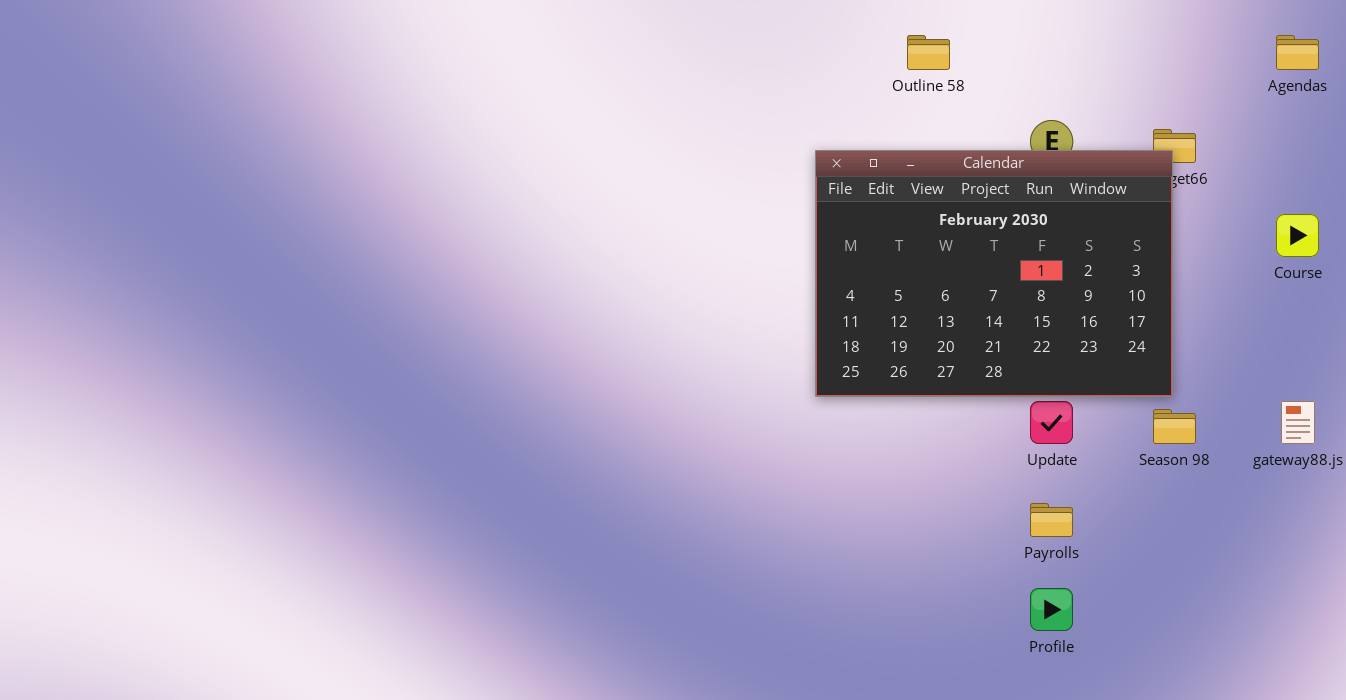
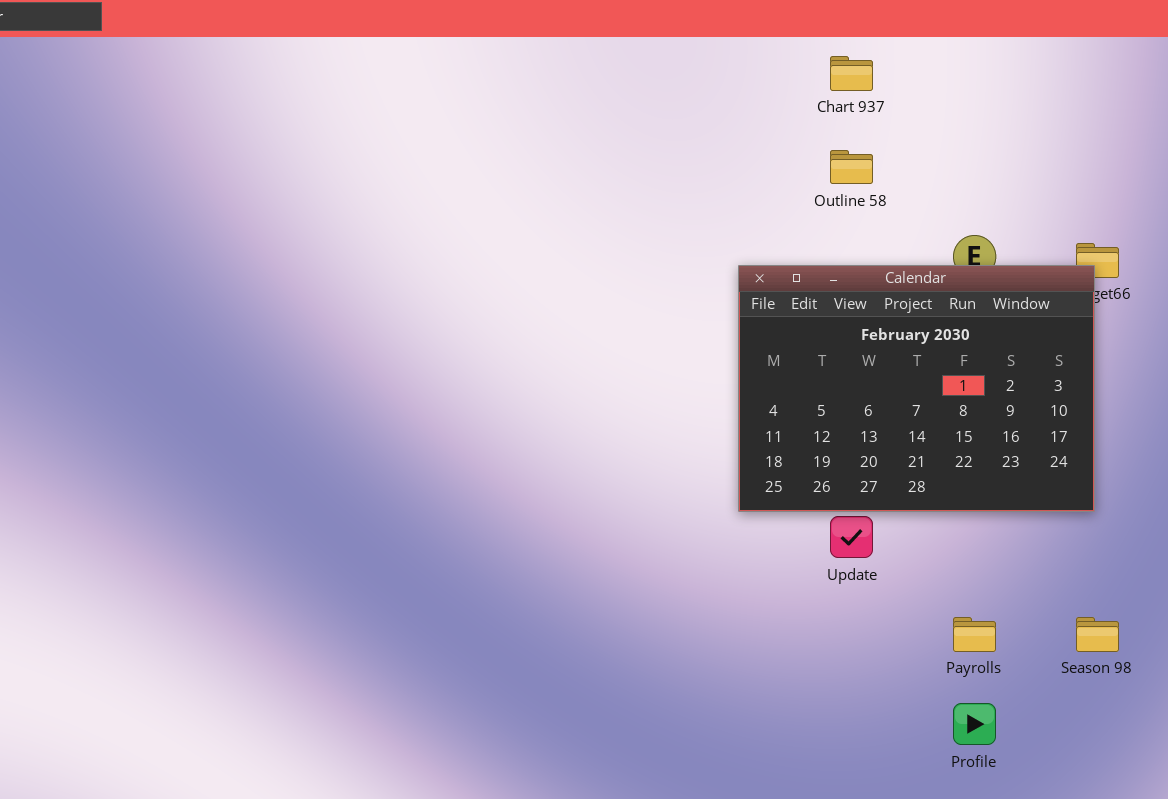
Update: [1030,401,1073,444] -> [830,516,873,558], moved
Season 98: [1153,409,1196,444] -> [1076,617,1119,652], moved

